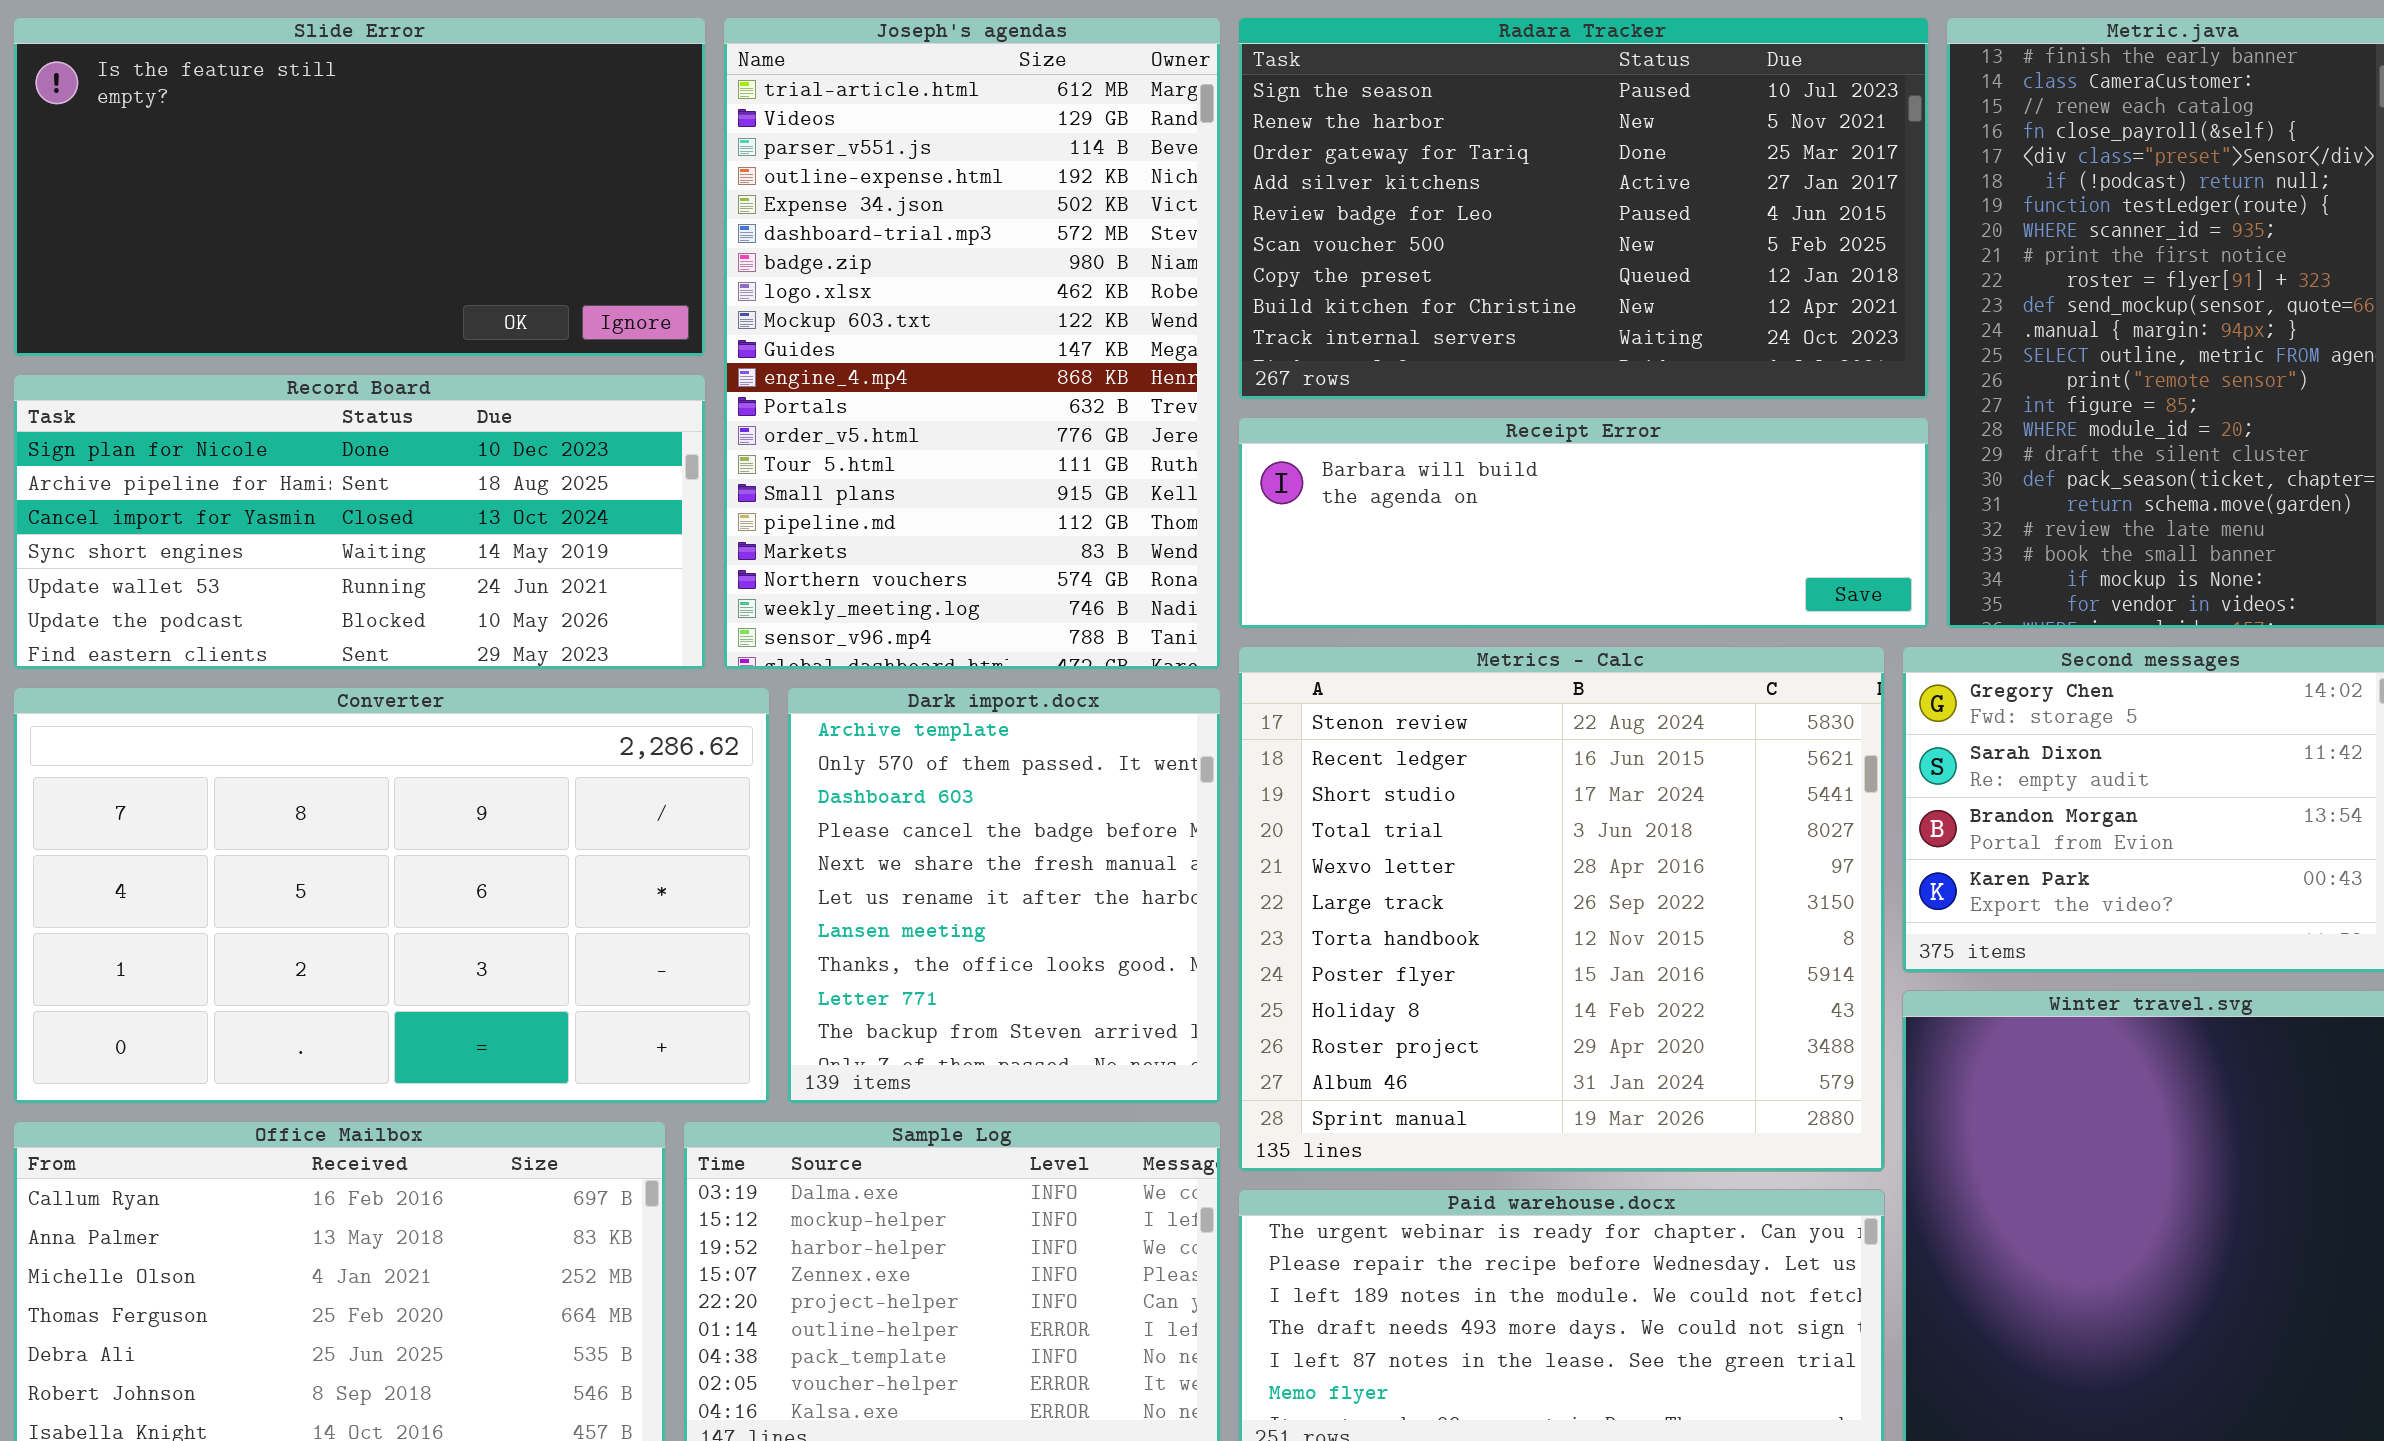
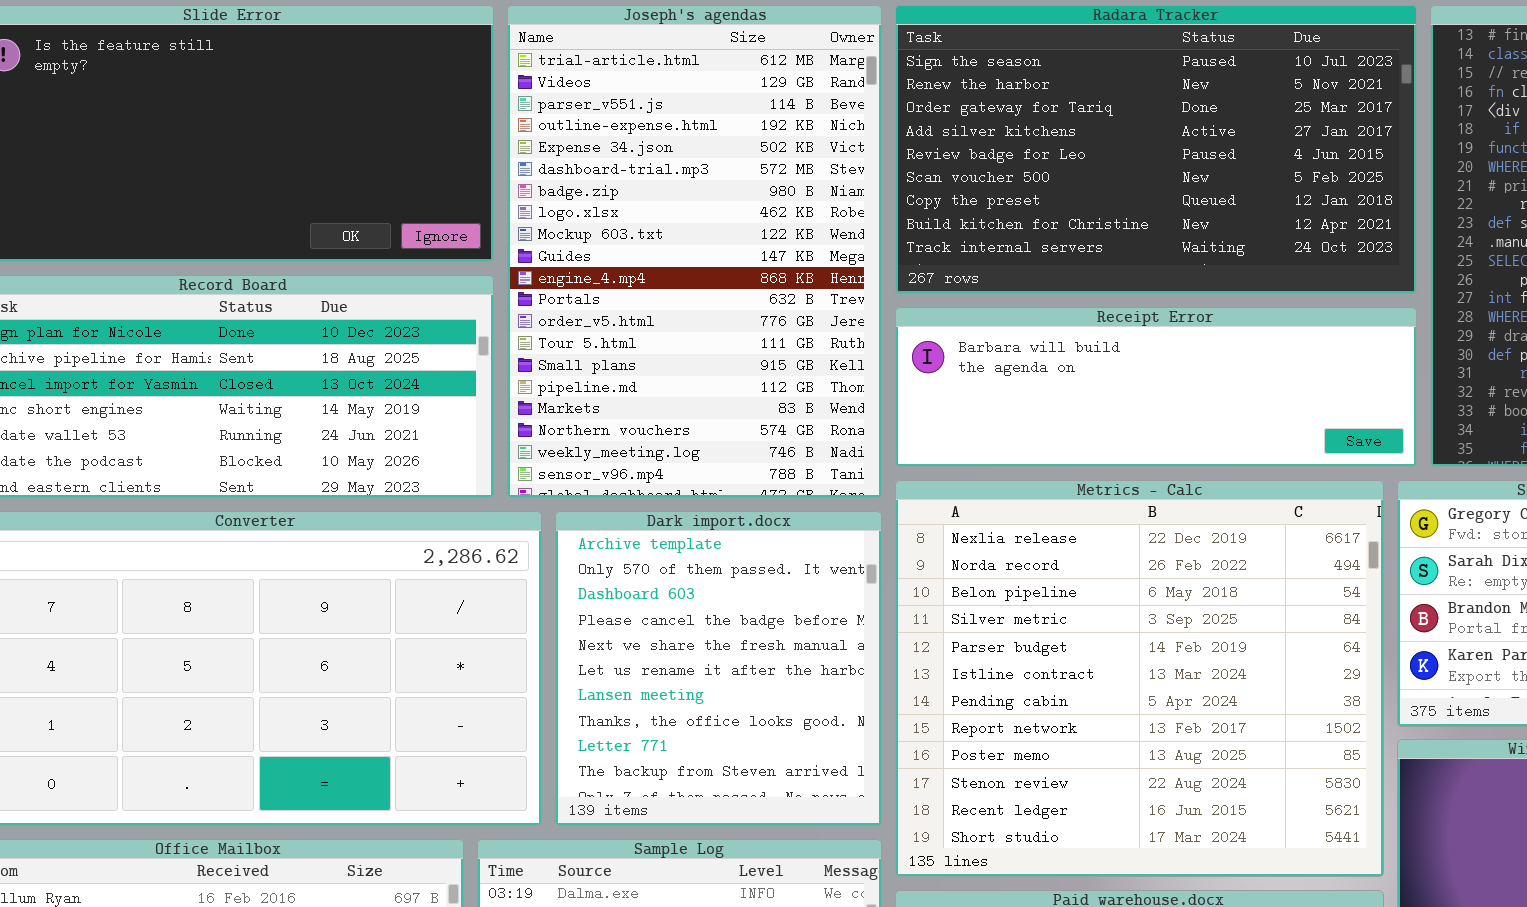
Metrics - Calc: [1238,646,1885,1172] -> [895,480,1384,877], scrolled up 9 rows

